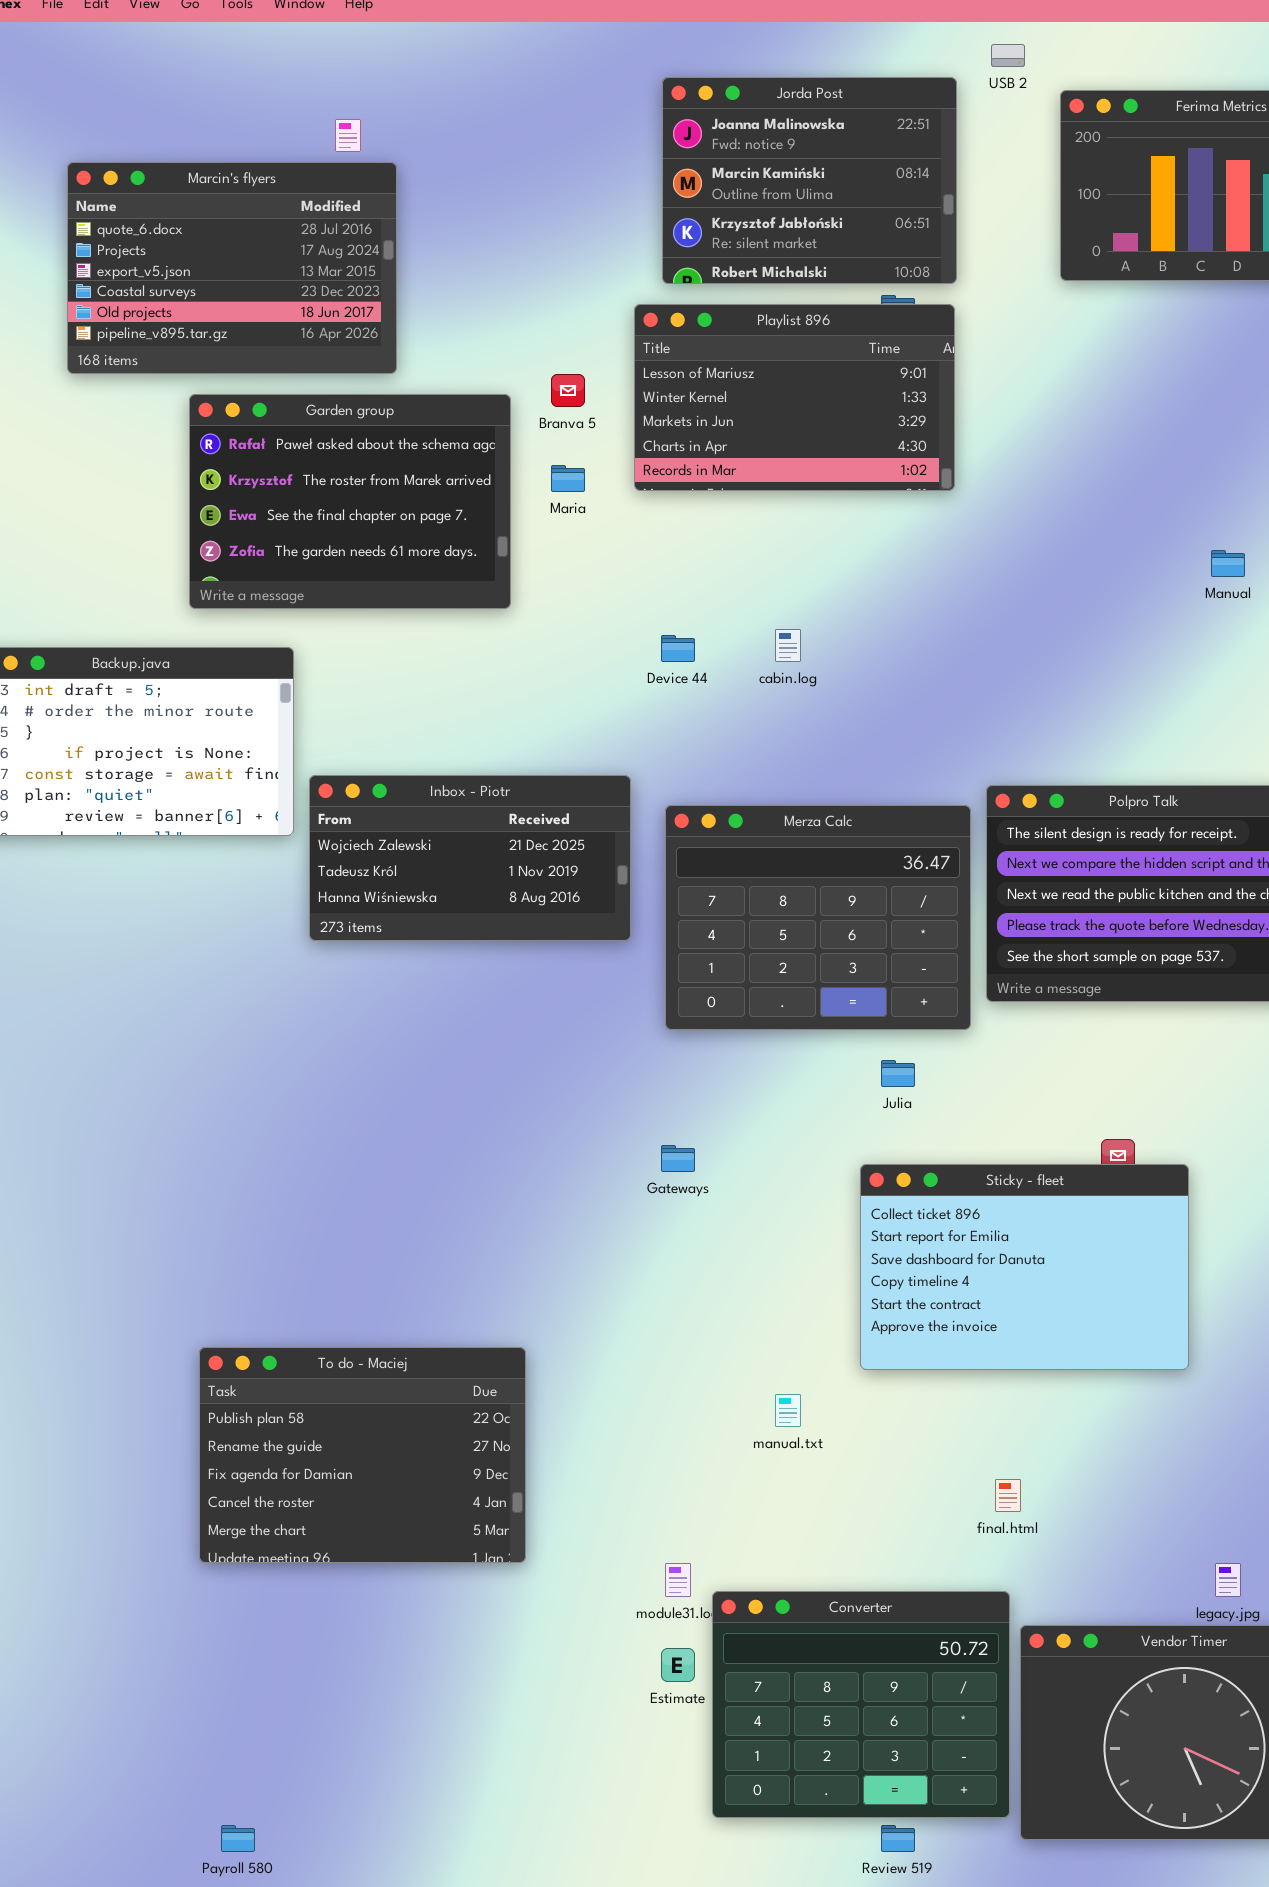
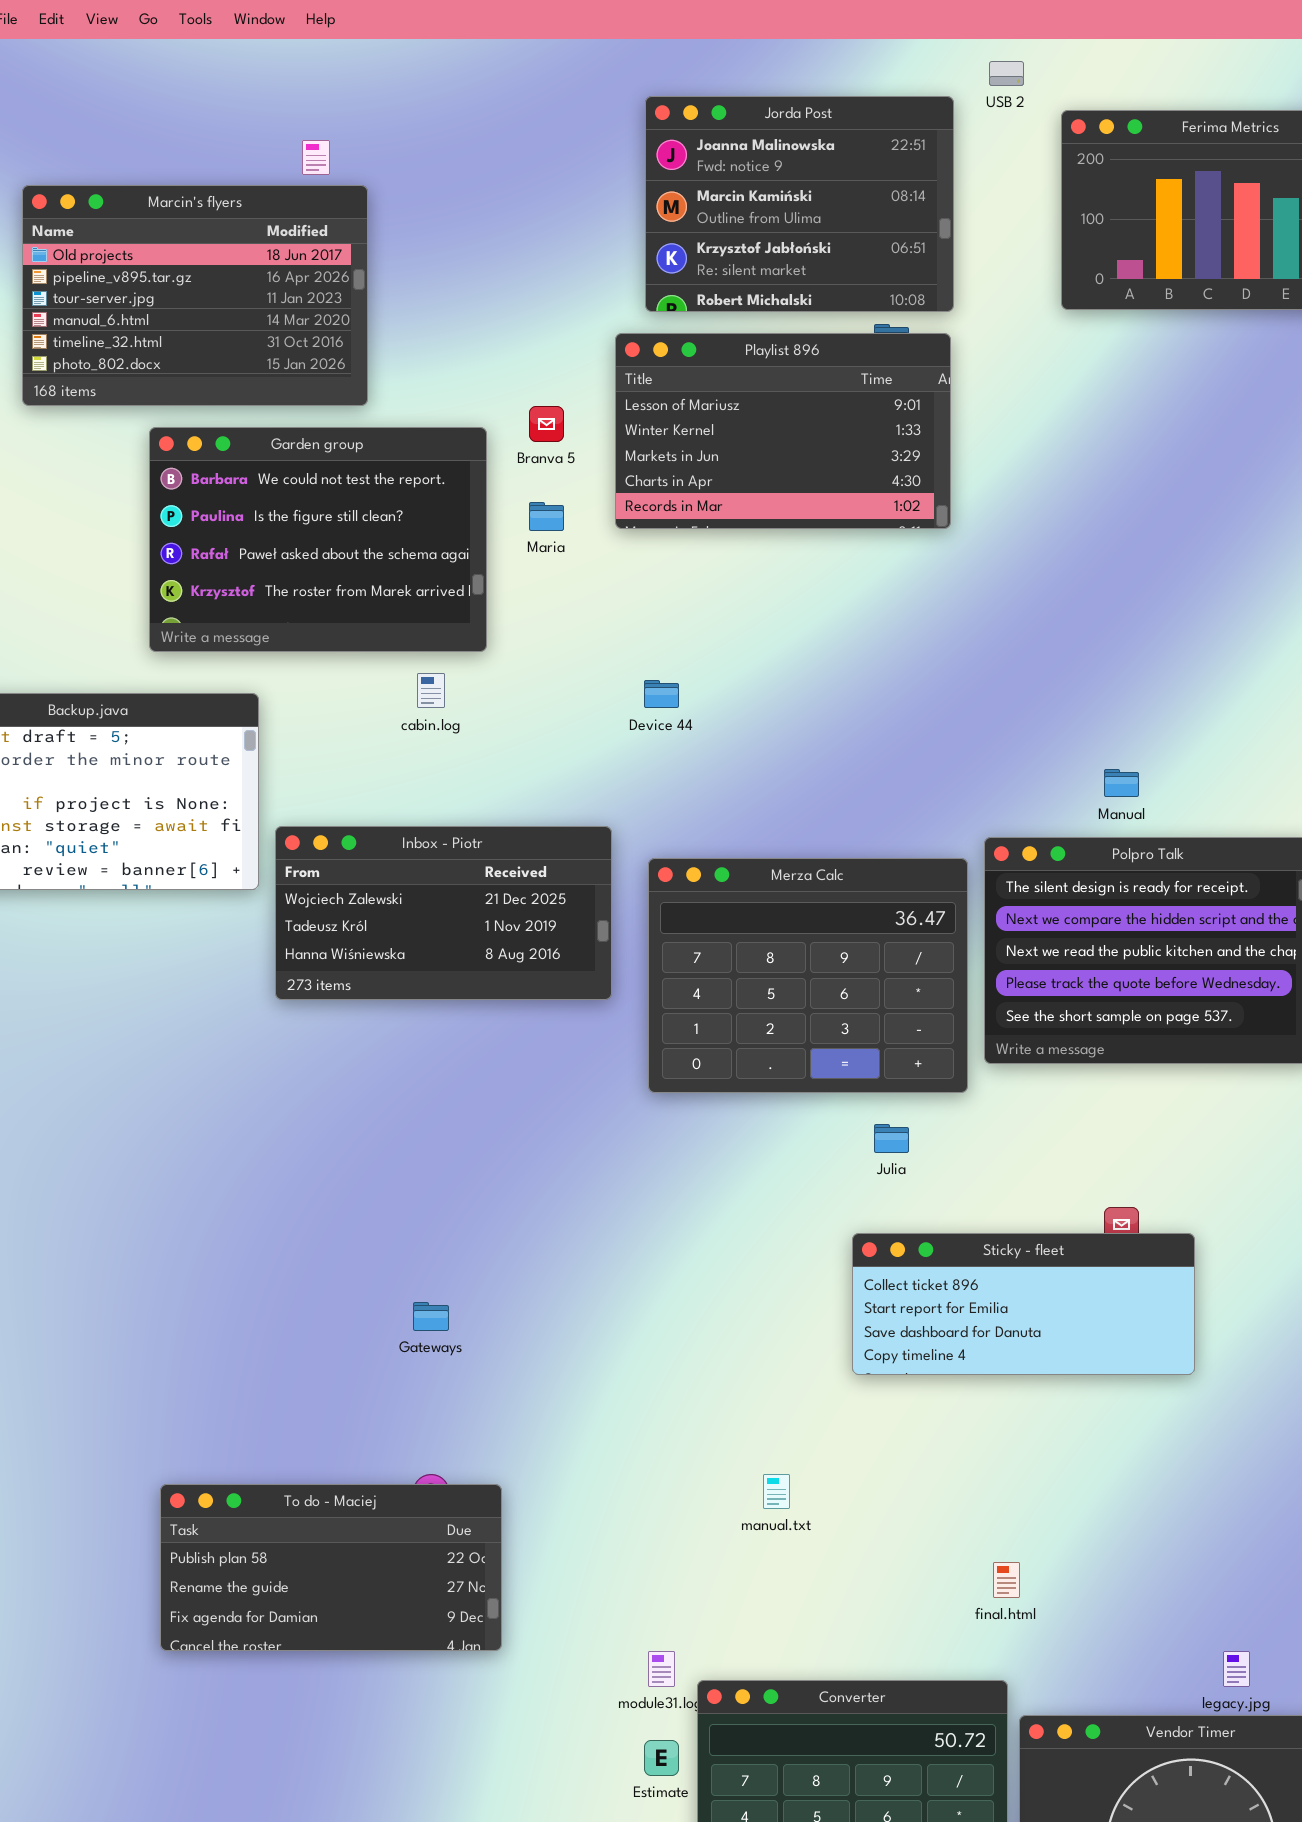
Marcin's flyers: [67,162,397,374] -> [22,185,368,406], scrolled down 4 rows
Garden group: [189,394,511,609] -> [149,427,487,652], scrolled up 2 rows
Manual: [1211,550,1245,577] -> [1104,769,1139,797], moved
cabin.log: [775,629,801,662] -> [417,673,445,708], moved
Gateways: [661,1145,695,1172] -> [413,1302,449,1331], moved
Sticky - fleet: [860,1164,1189,1370] -> [852,1233,1195,1375], resized
To do - Maciej: [199,1347,526,1563] -> [160,1484,502,1651], resized

